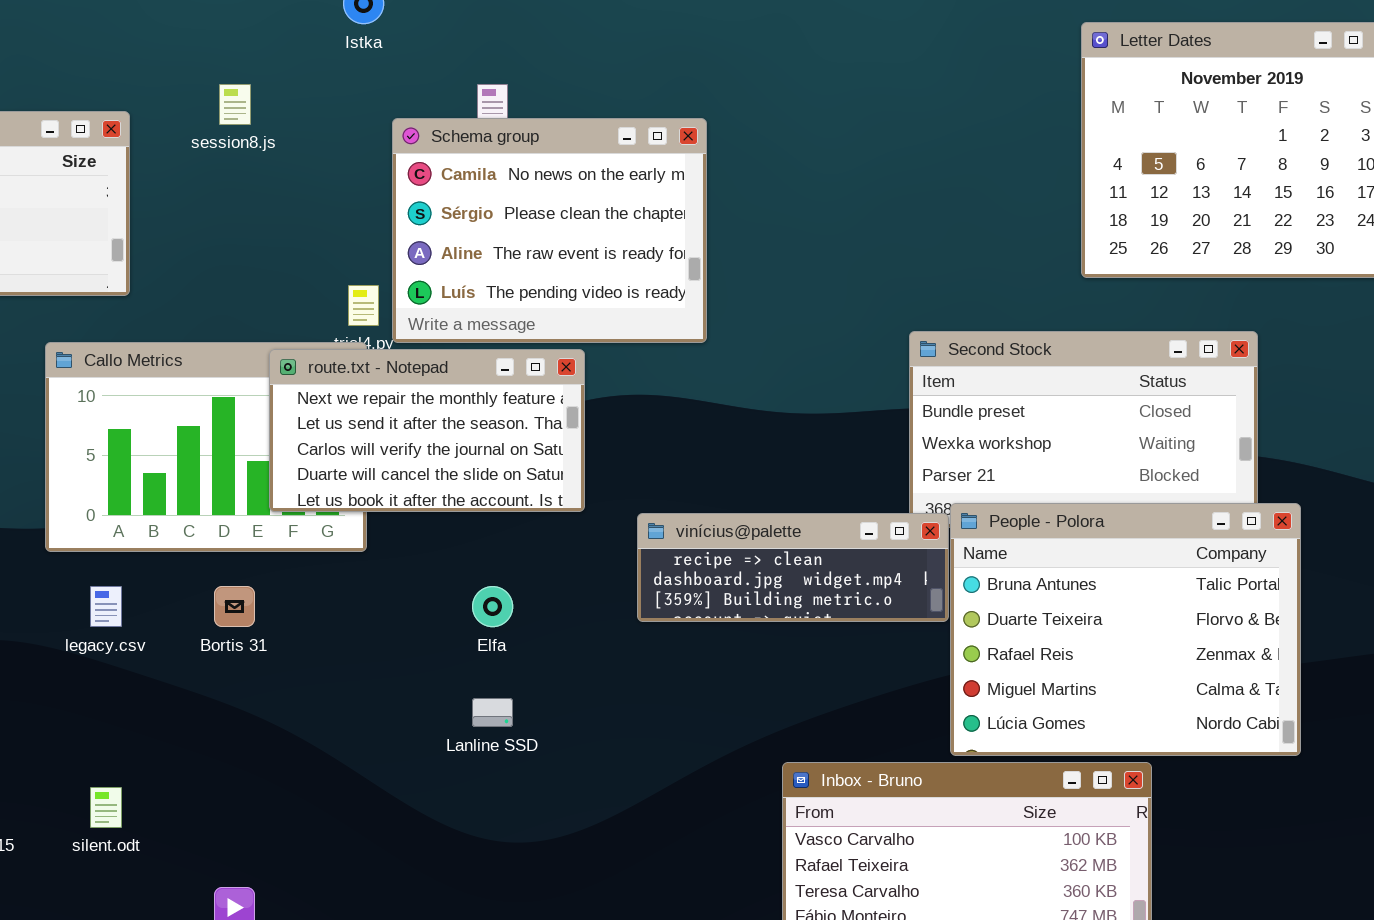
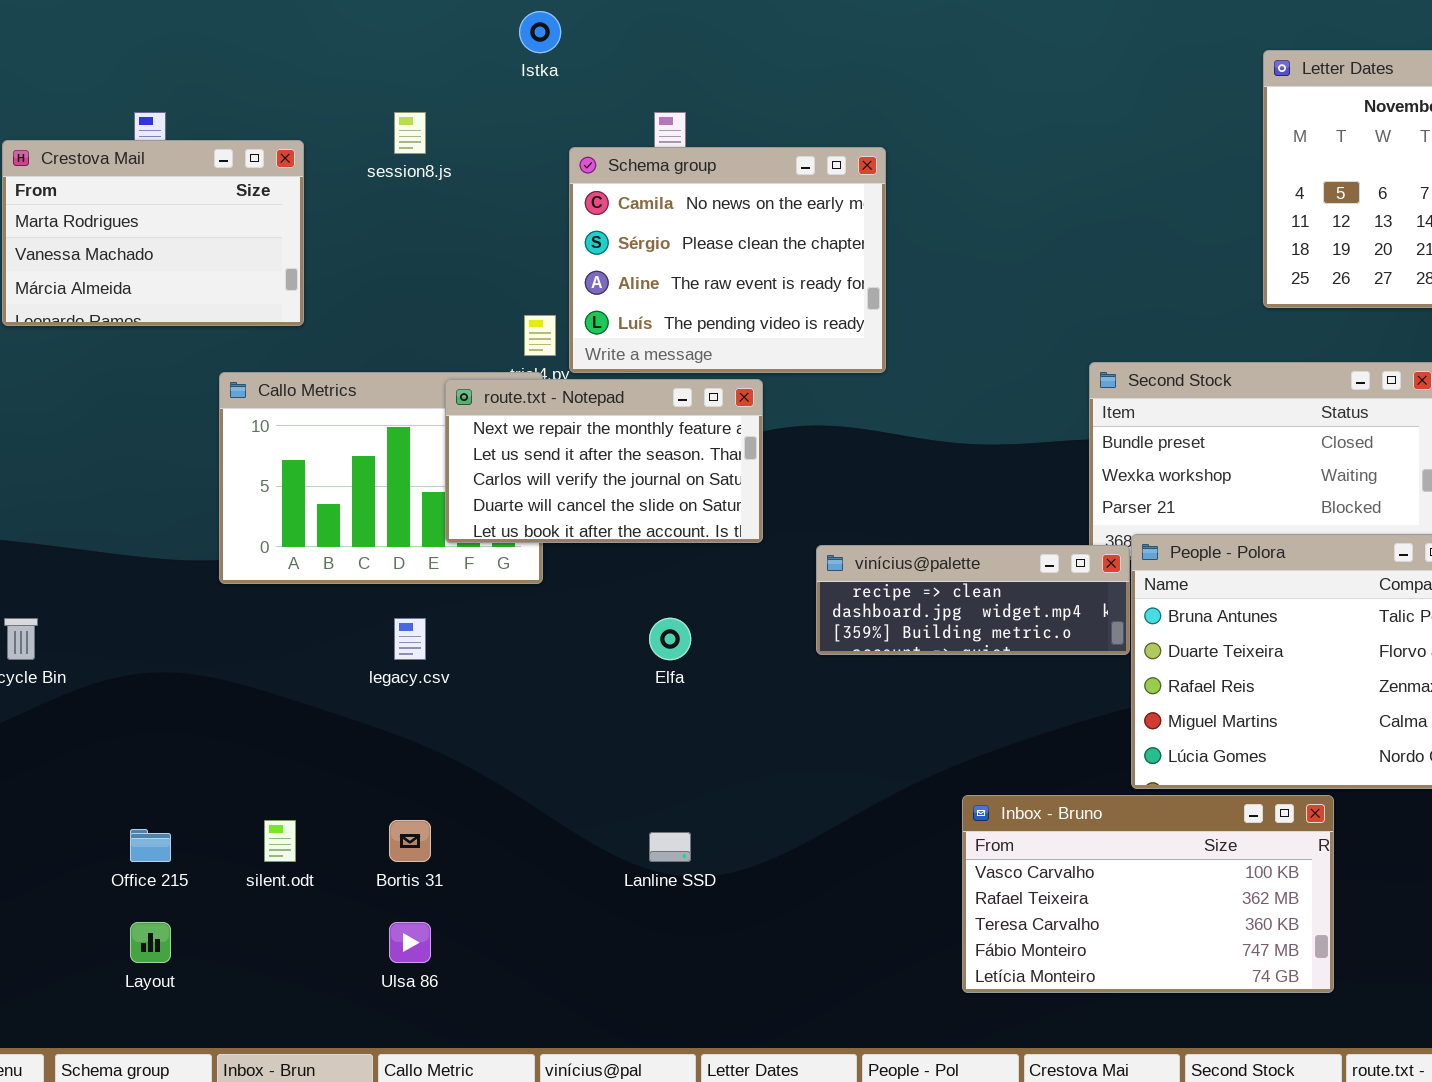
legacy.csv: [90,586,122,627] -> [394,618,426,660], moved
Bortis 31: [214,586,255,627] -> [389,820,431,862], moved
Lanline SSD: [472,698,513,727] -> [649,832,691,862], moved

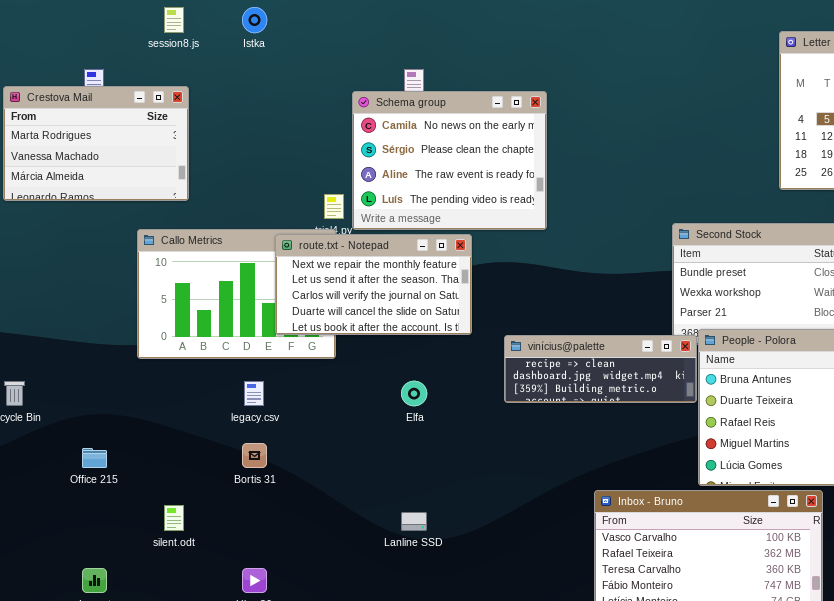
Istka: [519,11,561,53] -> [242,7,267,33], moved
session8.js: [394,112,426,154] -> [164,7,184,33], moved
Bortis 31: [389,820,431,862] -> [242,443,267,468], moved
Office 215: [130,829,171,862] -> [82,448,107,468], moved

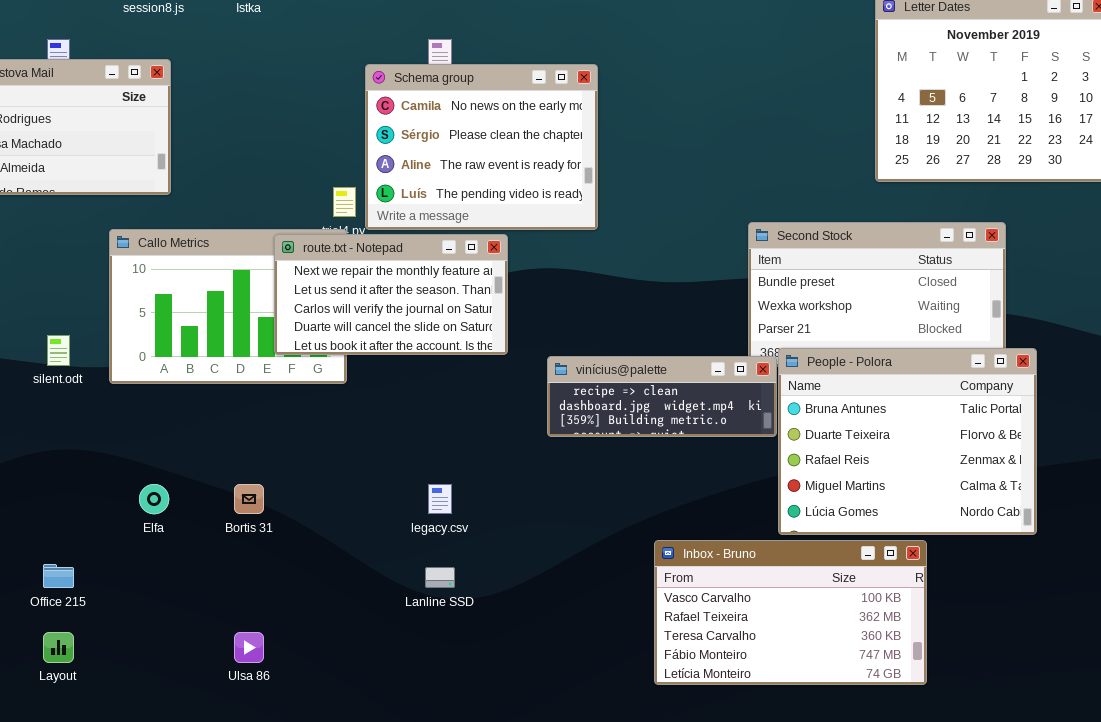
legacy.csv: [244,381,264,406] -> [428,484,452,514], moved
Elfa: [401,381,427,406] -> [139,484,169,514], moved
Office 215: [82,448,107,468] -> [43,564,74,588], moved
silent.odt: [164,505,184,531] -> [47,335,70,366], moved

